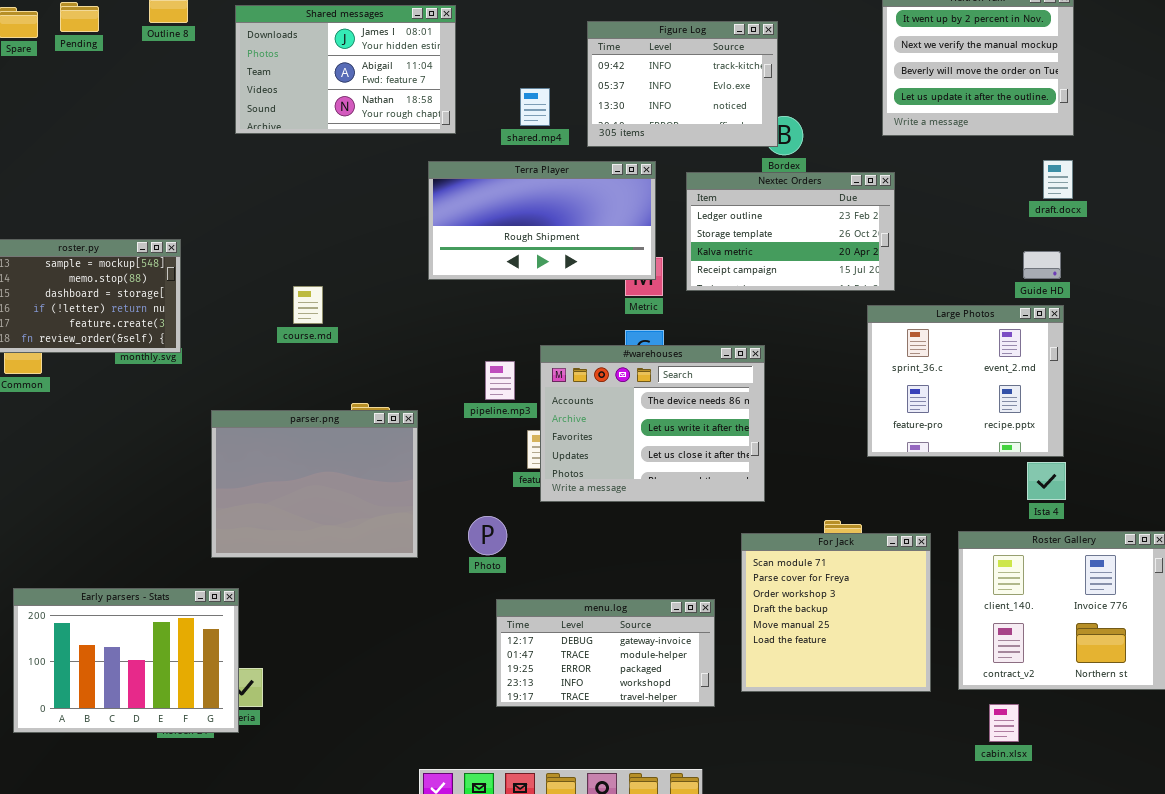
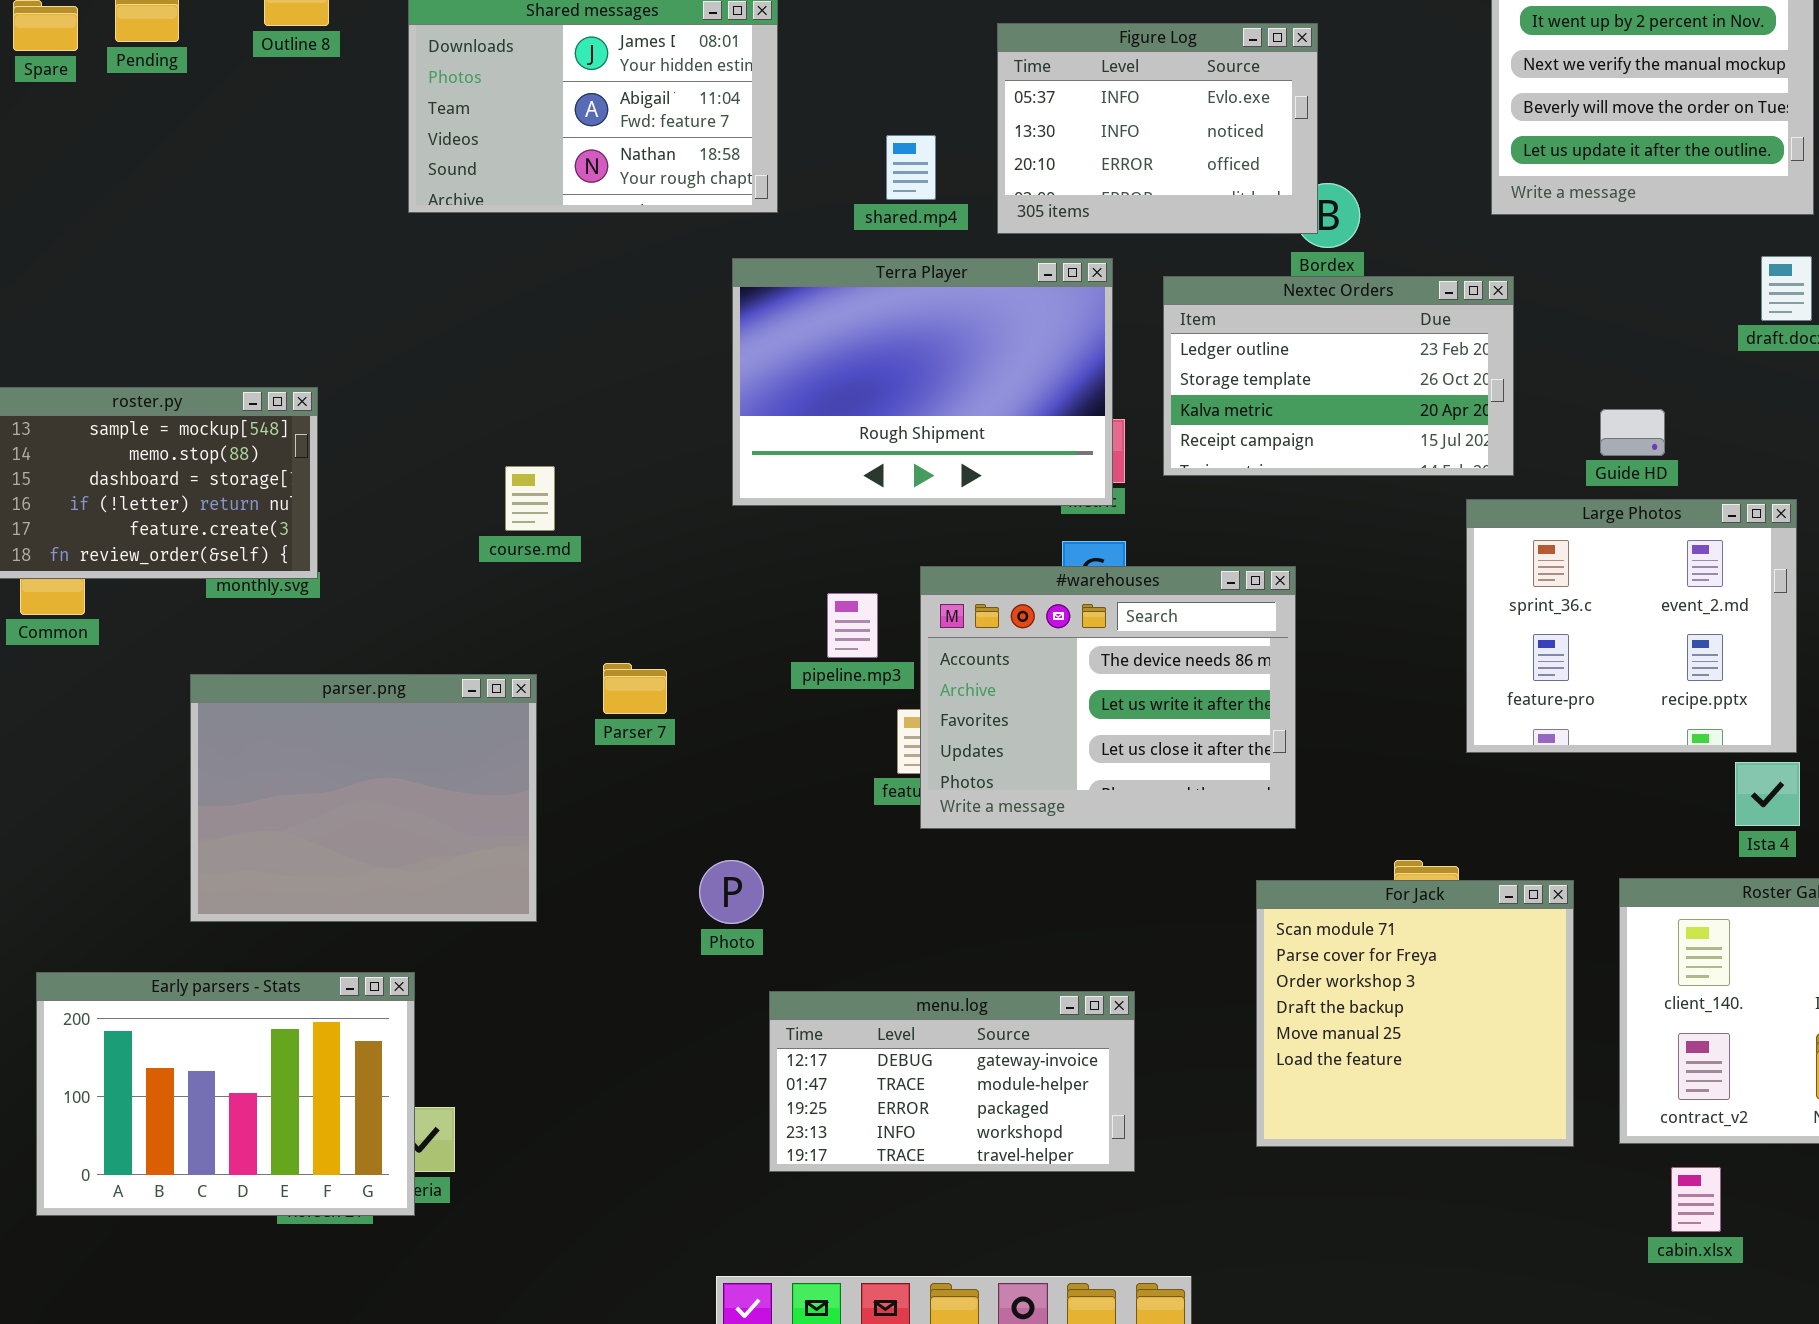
Figure Log: [587,21,778,147] -> [997,23,1318,234], scrolled down 1 row
Terra Player: [428,161,656,280] -> [732,258,1113,506], resized
Guide HD: [1023,251,1061,279] -> [1600,409,1665,456], moved
parser.png: [211,410,418,558] -> [190,674,537,922], moved
Photo: [468,516,507,555] -> [699,860,764,924], moved
menu.log: [496,599,715,707] -> [769,991,1135,1172], moved

